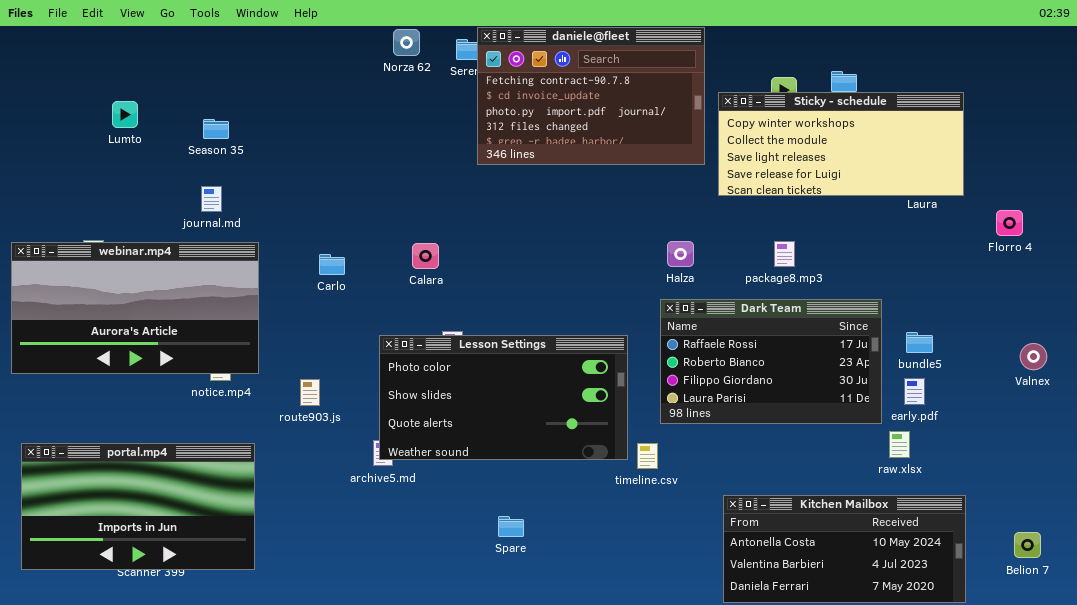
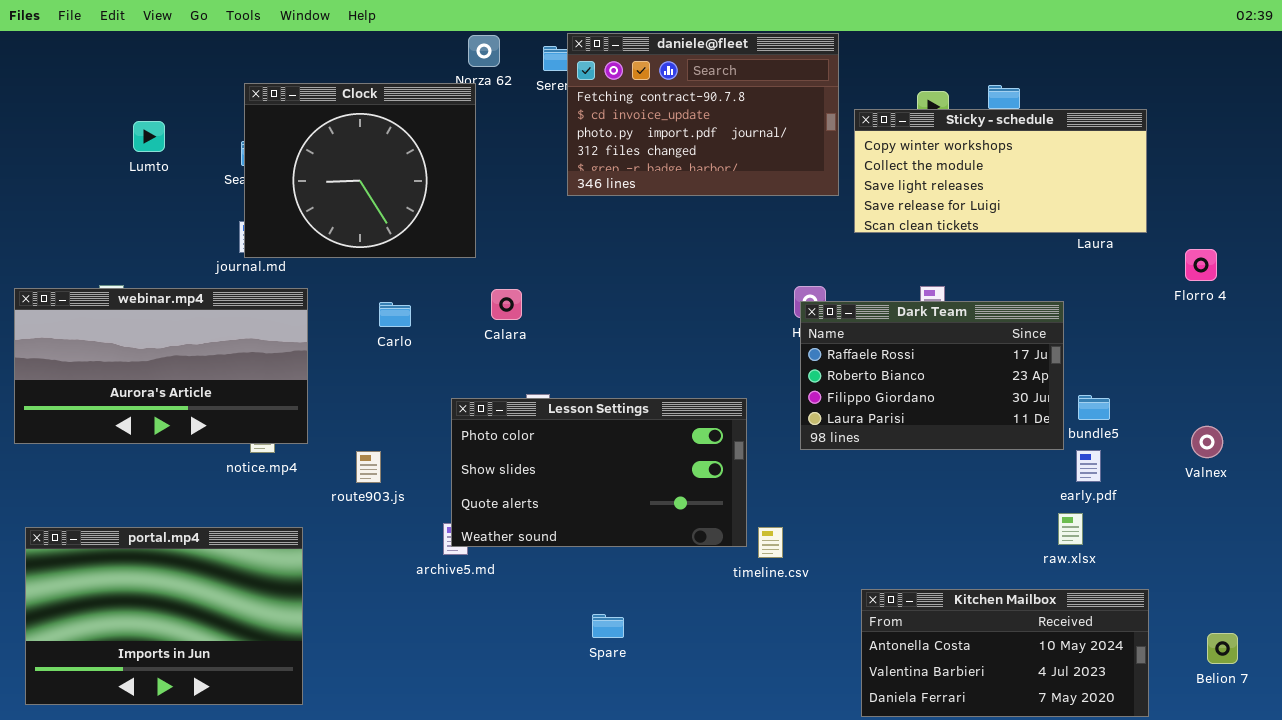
Clock: none -> [244,83,476,258], opened
Dark Team: [660,299,882,424] -> [800,301,1064,450], moved
Valnex: [1020,343,1047,370] -> [1191,426,1223,458], moved
portal.mp4: [21,443,255,570] -> [25,527,303,705], resized

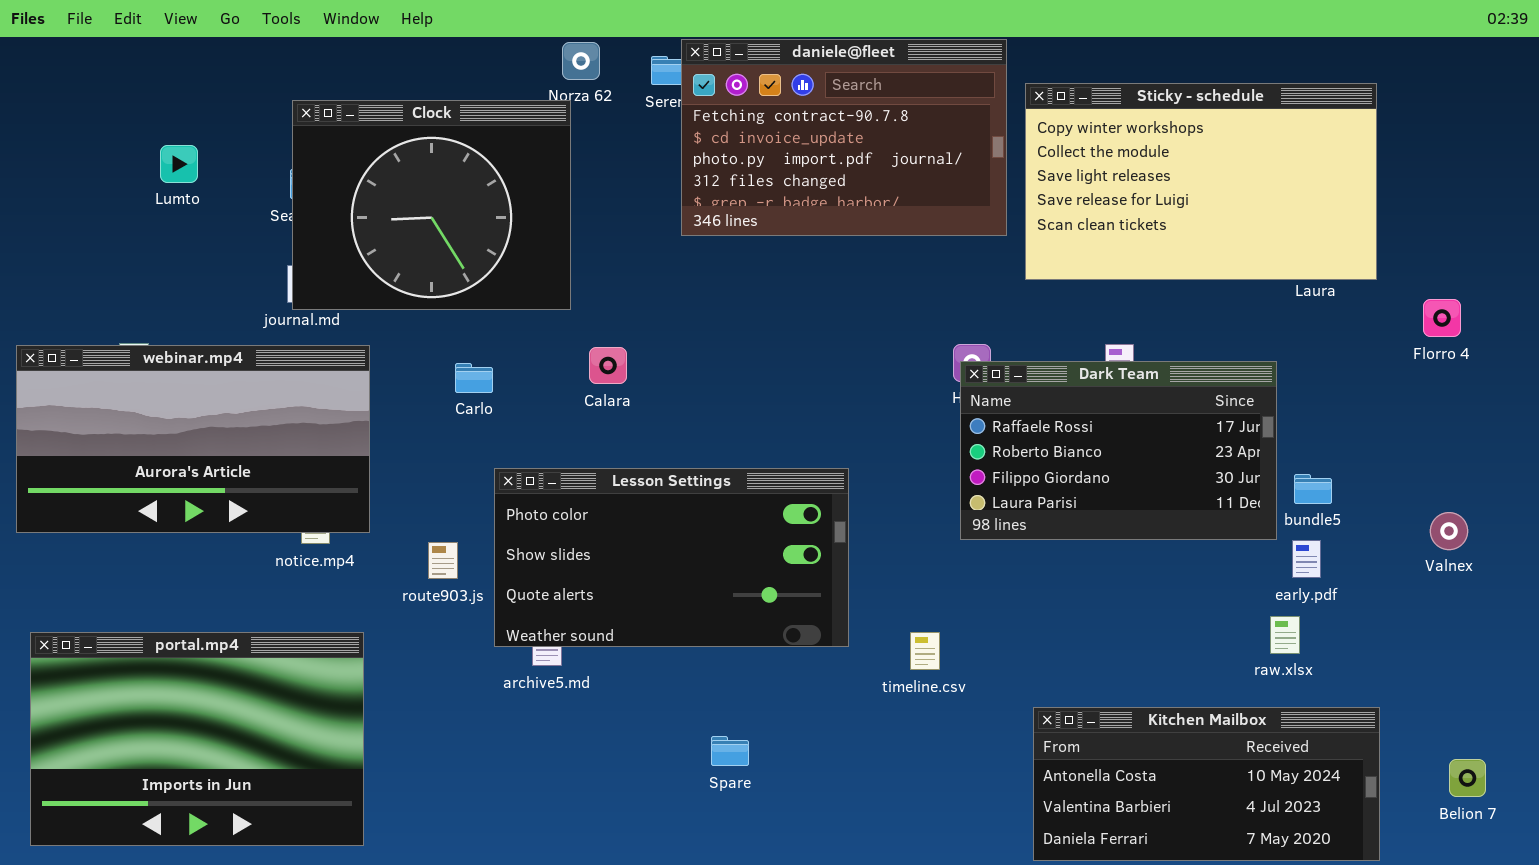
Sticky - schedule: [854,109,1147,233] -> [1025,83,1377,280], resized
Lesson Settings: [451,398,747,547] -> [494,468,849,647], moved

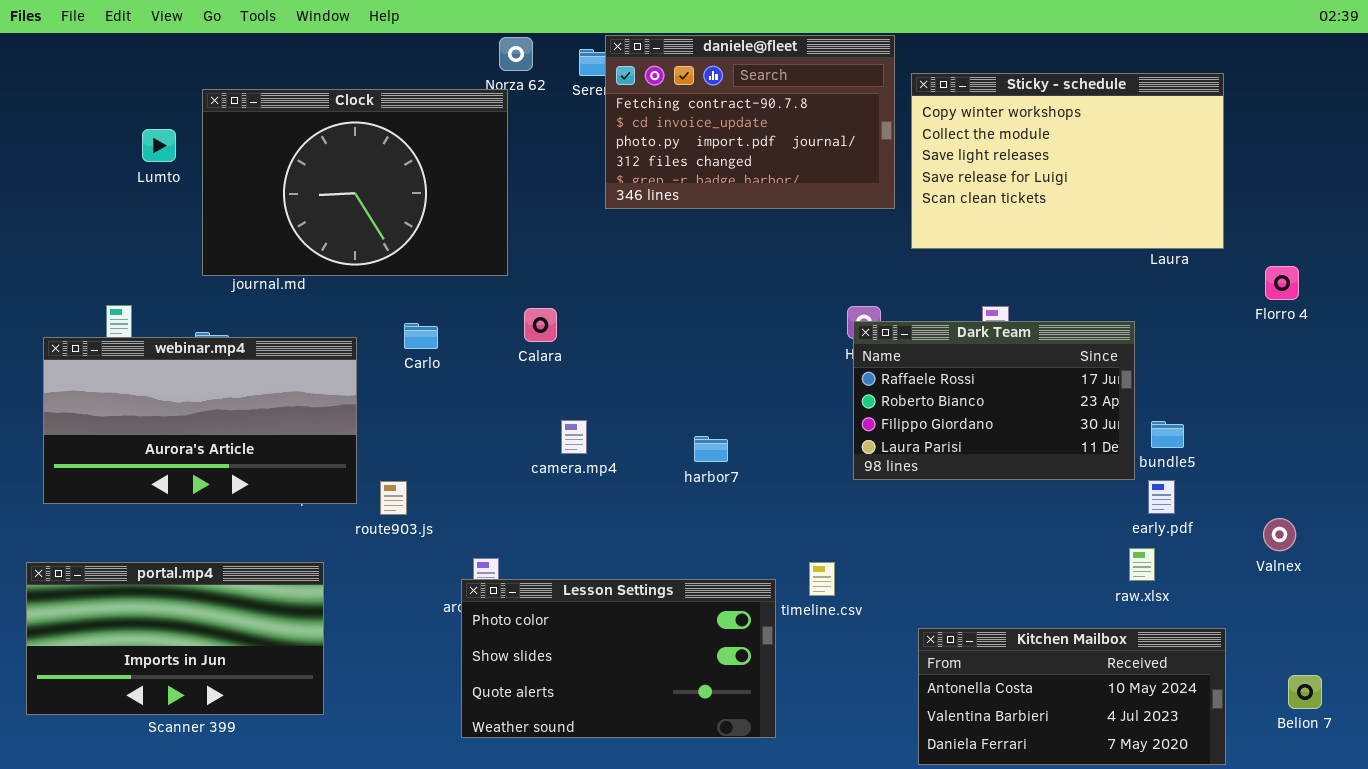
Clock: [292,100,571,310] -> [202,89,508,276], resized
webinar.mp4: [16,345,370,533] -> [43,337,357,504], moved
Lesson Settings: [494,468,849,647] -> [461,579,776,738], moved
Valnex: [1430,512,1468,550] -> [1263,518,1296,551], moved
portal.mp4: [30,632,364,846] -> [26,562,324,715], resized

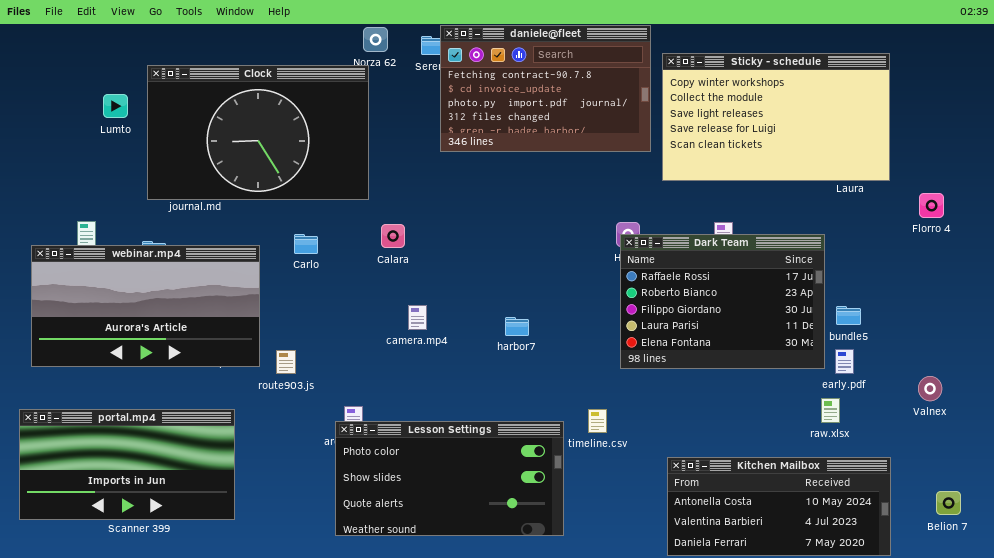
Dark Team: [853,321,1135,480] -> [620,234,825,369], resized

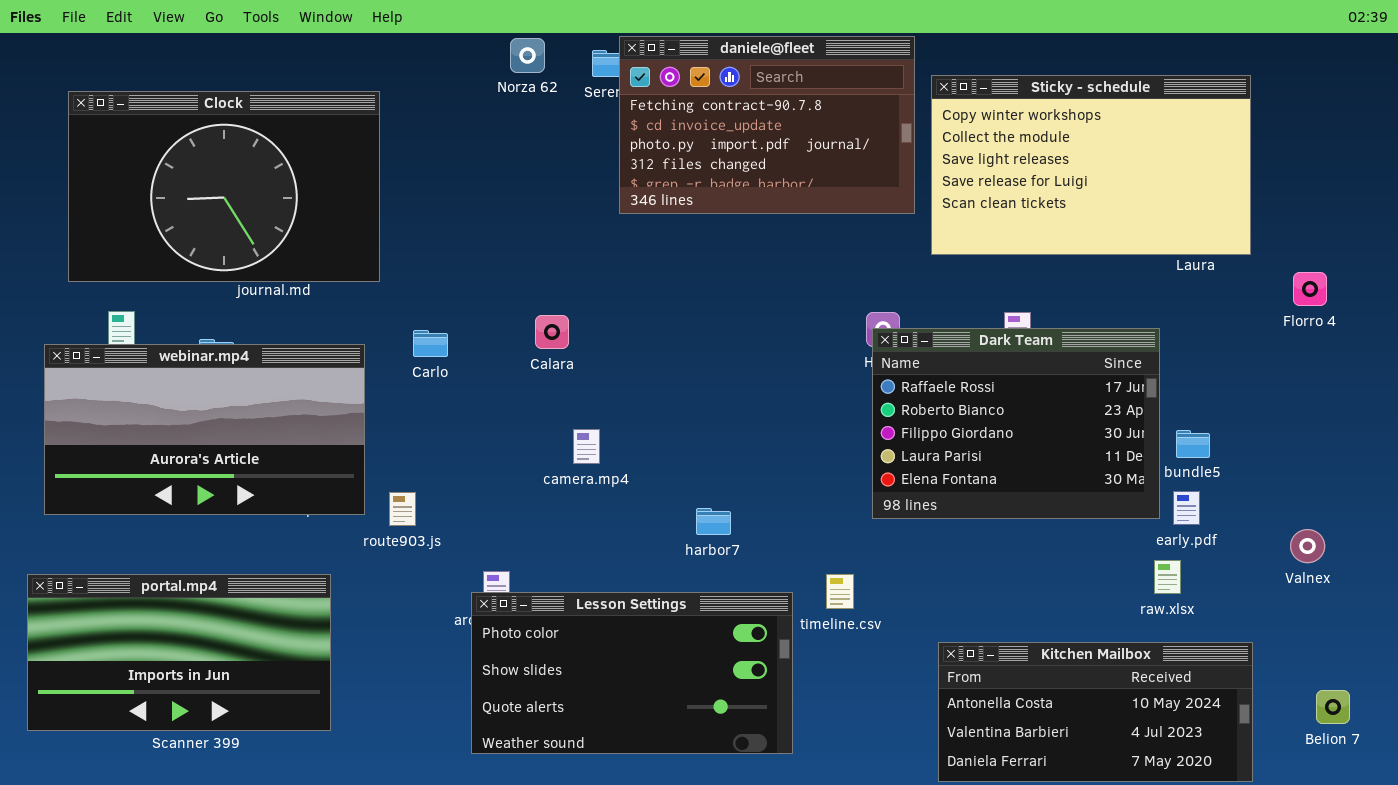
Clock: [147,65,369,200] -> [68,91,380,282], moved
harbor7: [505,317,529,336] -> [696,508,731,535], moved

